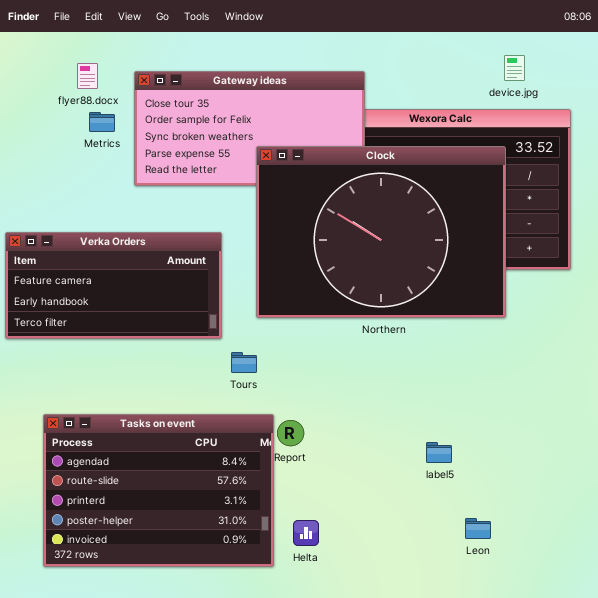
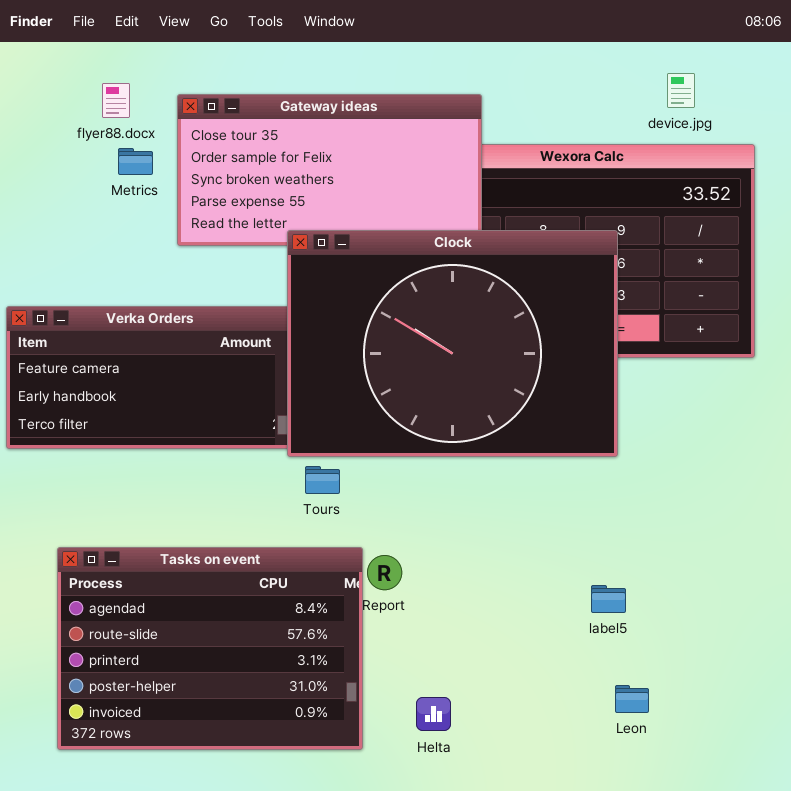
Clock: [256,146,506,318] -> [287,230,618,457], moved
label5: [426,442,452,463] -> [591,585,626,613], moved
Helta: [293,520,319,546] -> [416,697,451,731], moved

